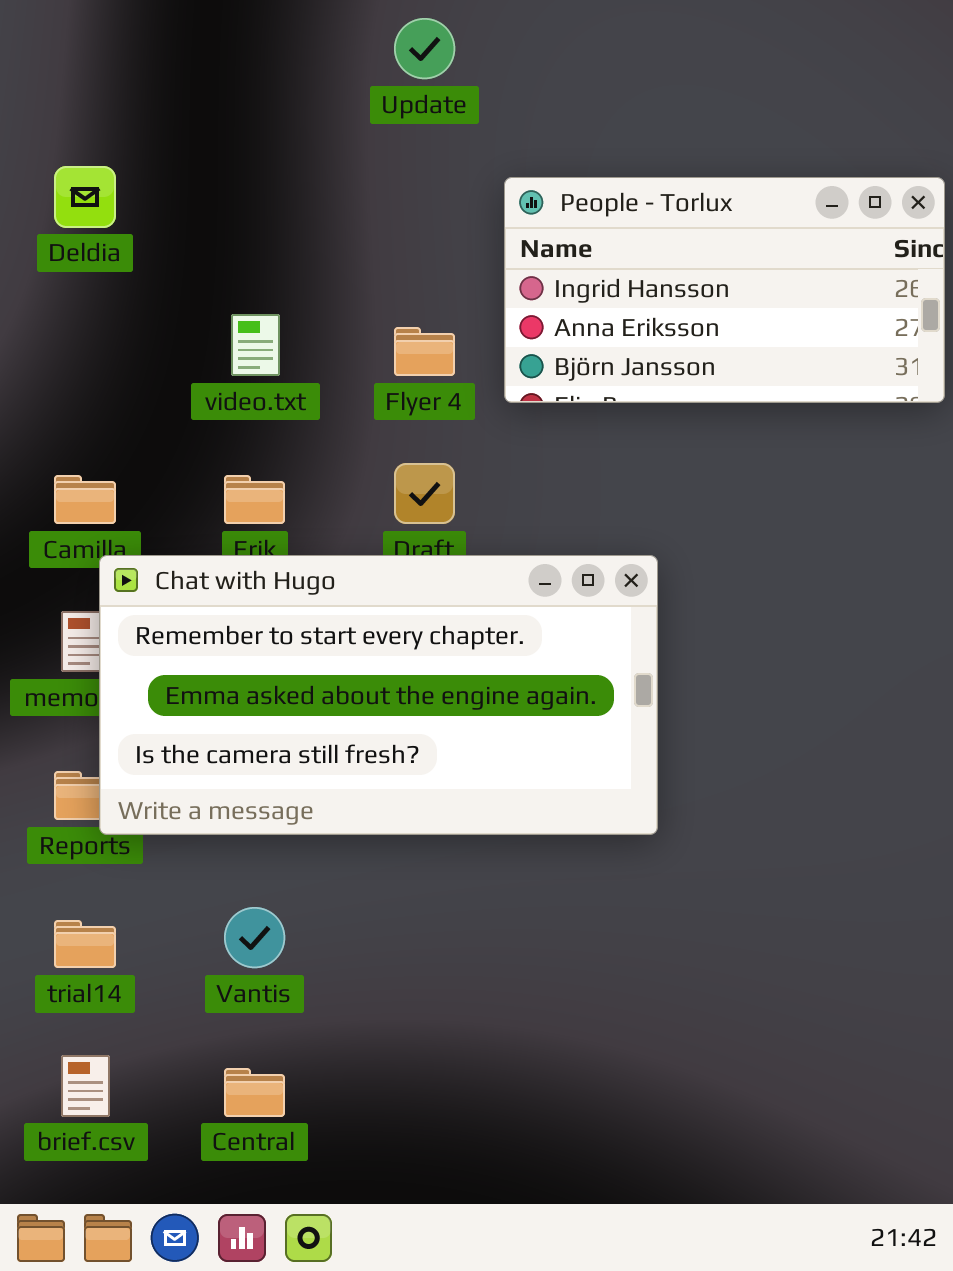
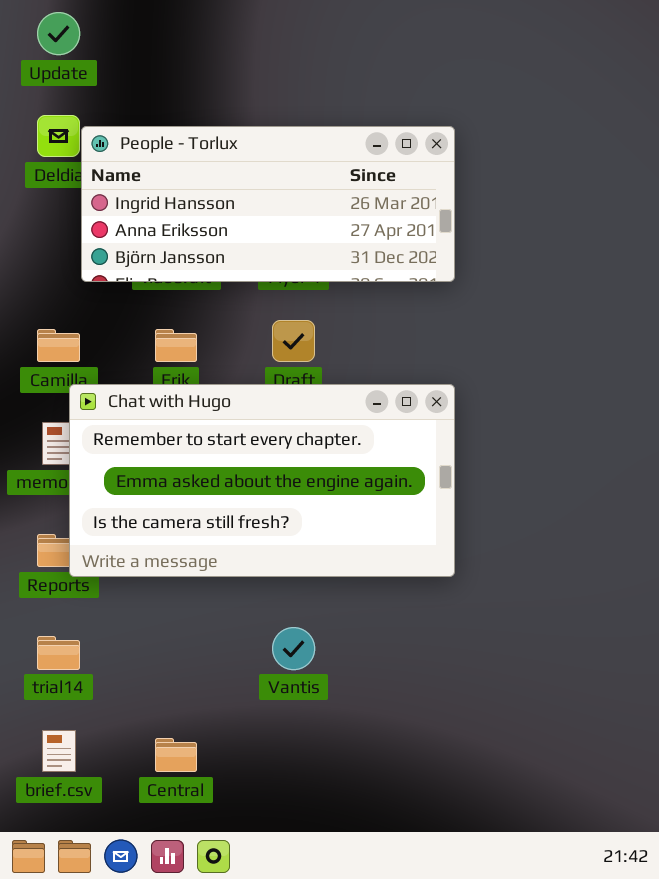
Update: [394,18,455,79] -> [37,12,80,55], moved
People - Torlux: [504,177,945,403] -> [81,126,455,282], moved, resized
Vantis: [224,907,285,968] -> [272,627,315,670], moved

